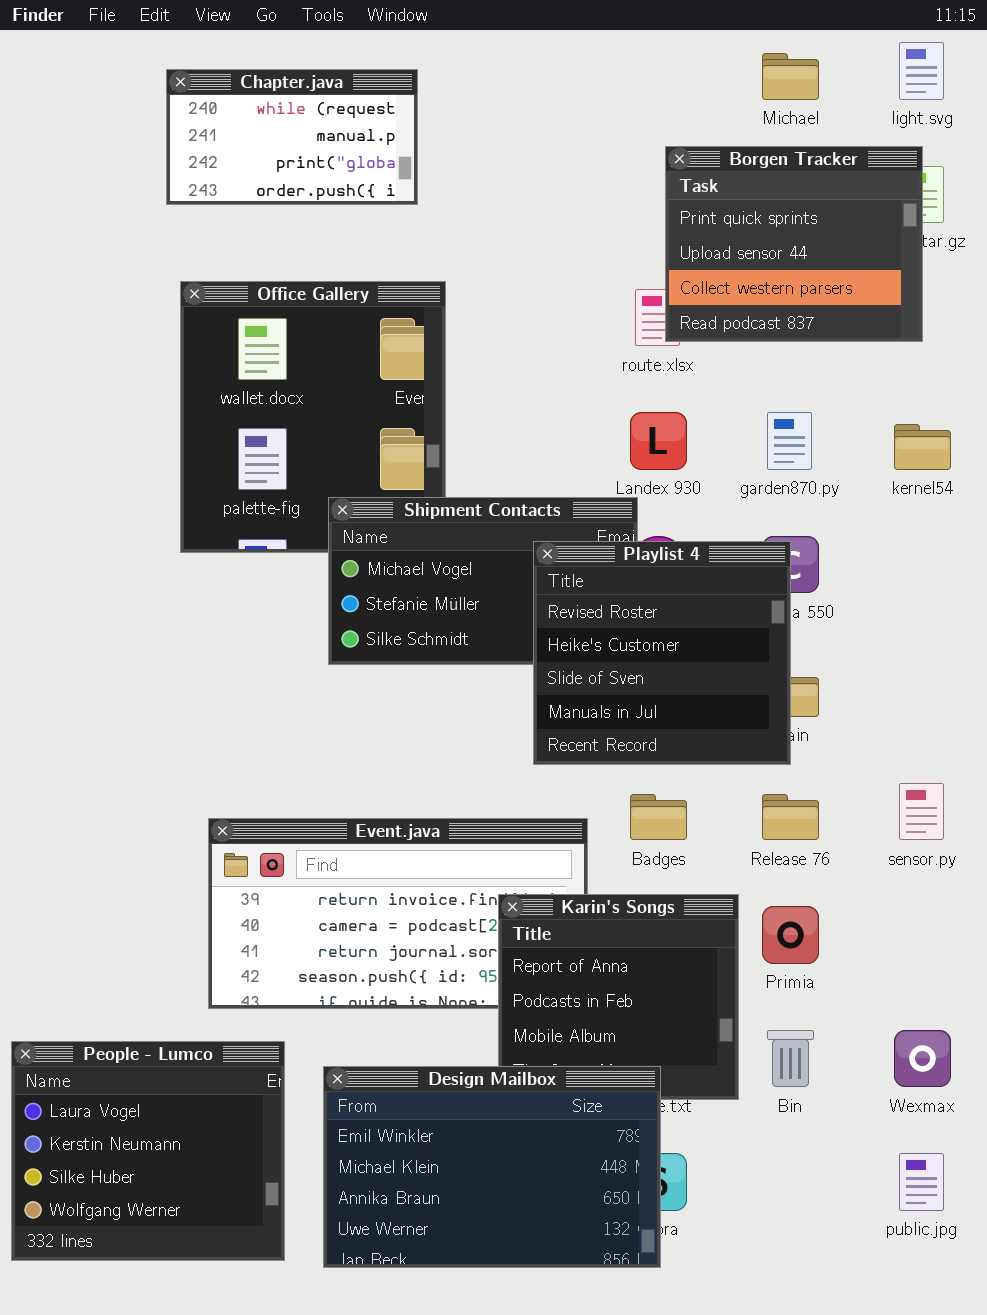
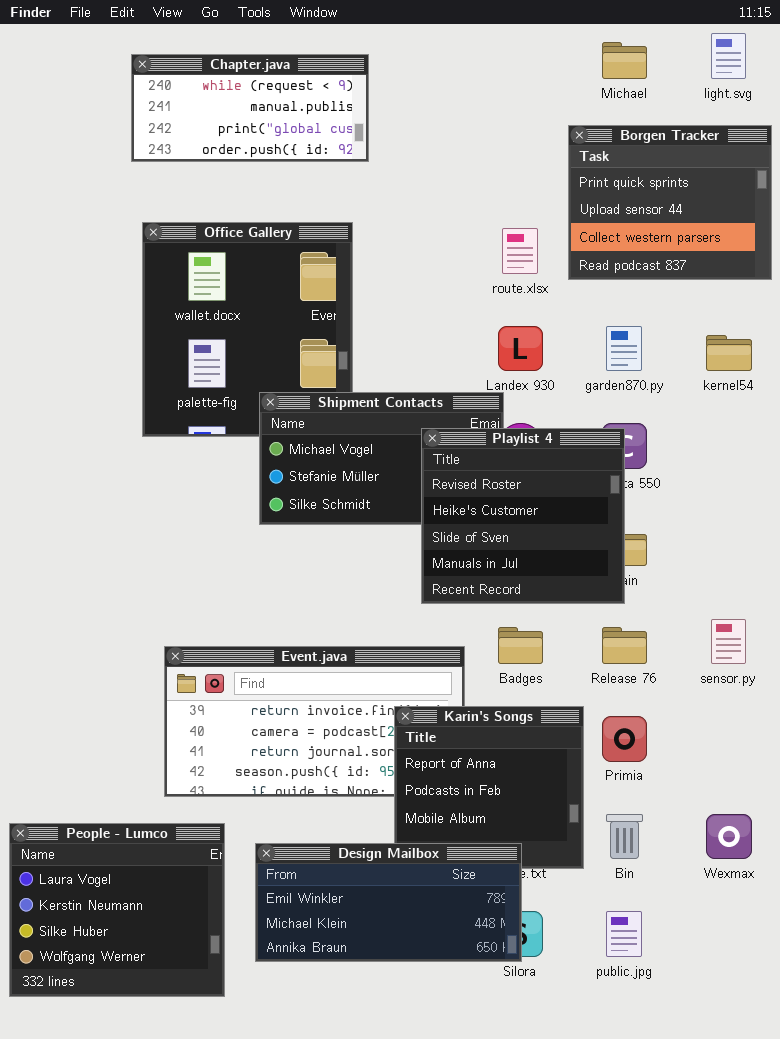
Chapter.java: [166,69,418,205] -> [131,54,369,162], resized
Borgen Tracker: [665,146,923,342] -> [568,125,772,280], moved
Design Mailbox: [323,1066,661,1268] -> [255,843,522,962], resized
public.jpg: [899,1153,944,1211] -> [606,911,642,957], moved

